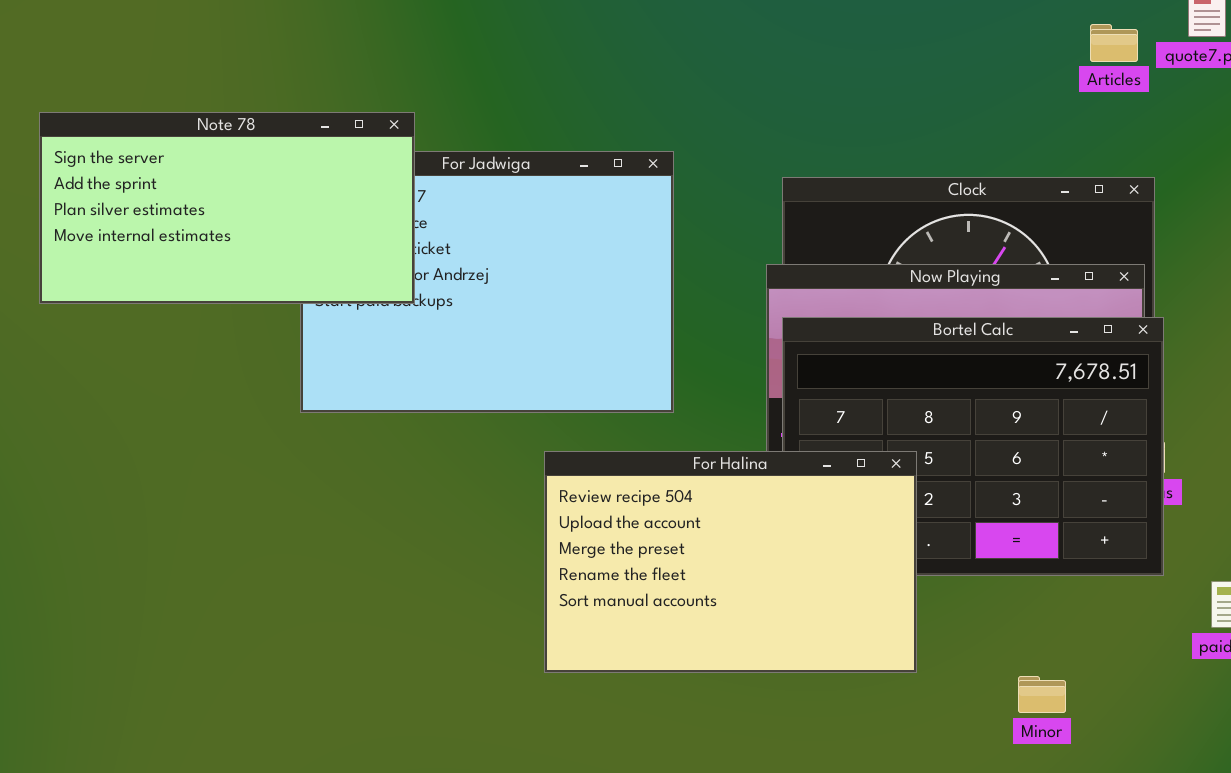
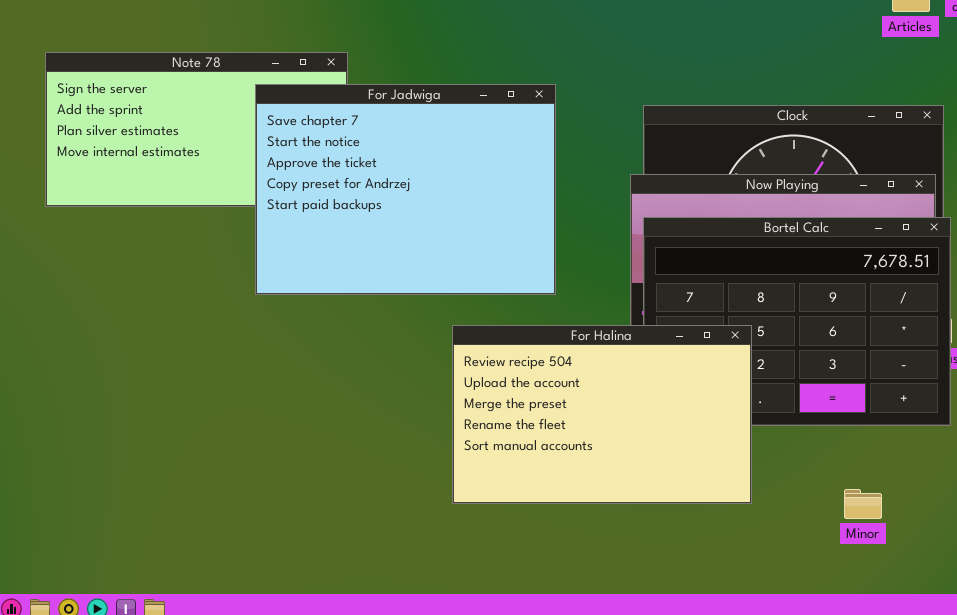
For Jadwiga: [300,151,674,413] -> [255,84,556,295], raised
Minor: [1018,676,1066,713] -> [844,489,882,519], moved

